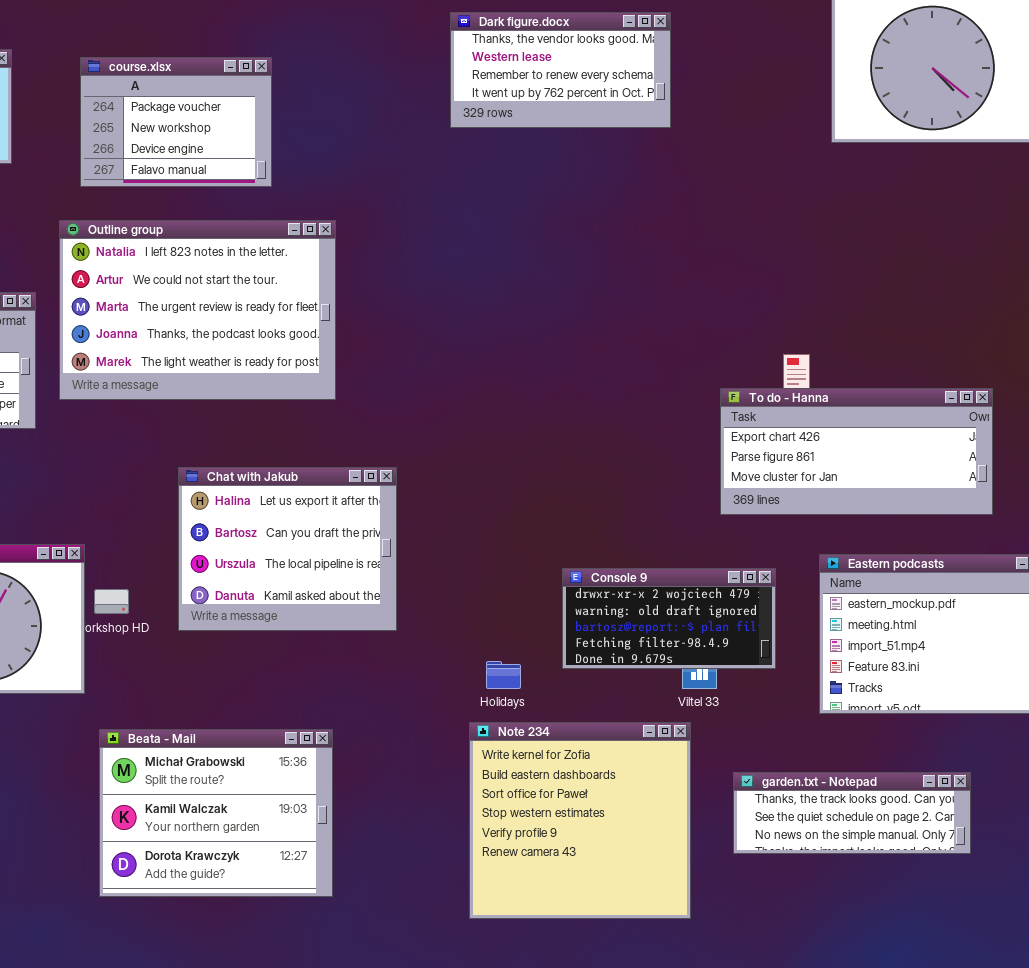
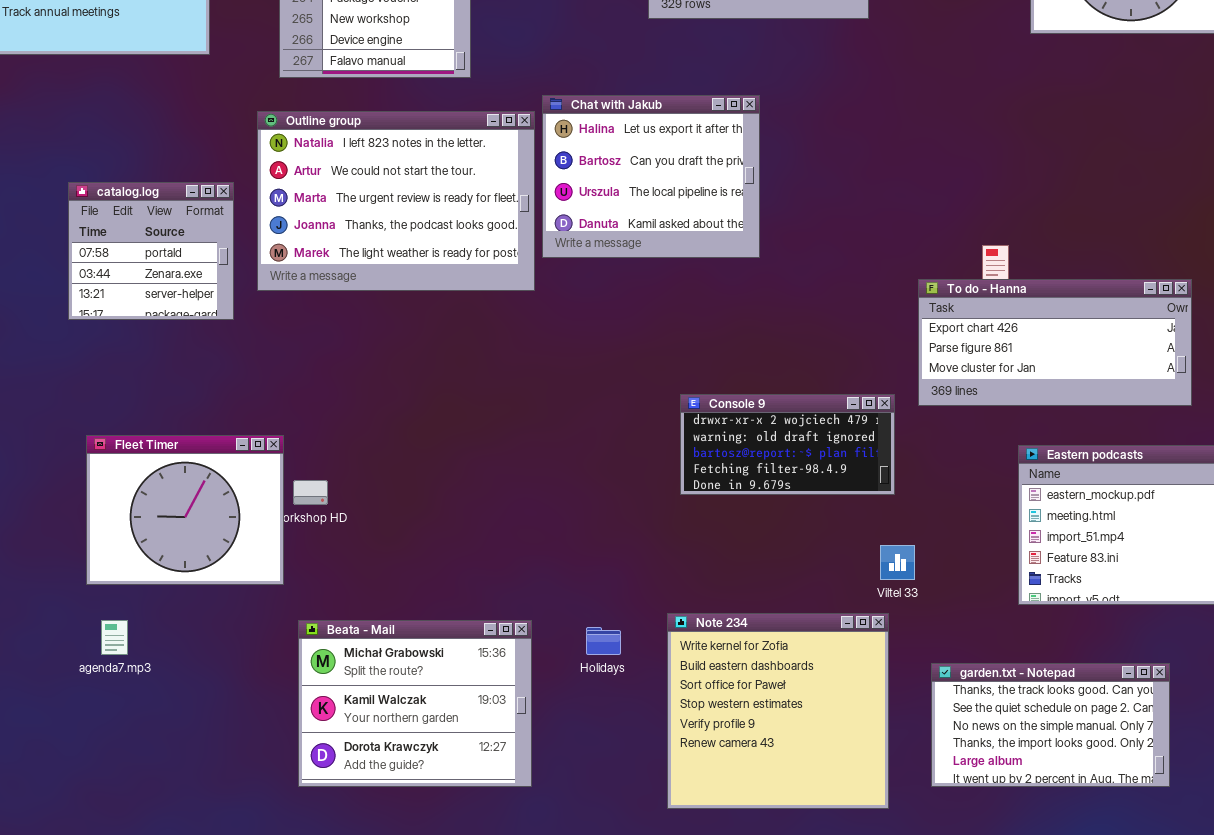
Chat with Jakub: [178,467,397,631] -> [542,95,760,258], moved
Console 9: [562,568,776,669] -> [680,394,895,495], moved
Holidays: [486,661,521,689] -> [586,627,621,655], moved
garden.txt - Notepad: [733,772,971,854] -> [931,663,1170,787], resized

